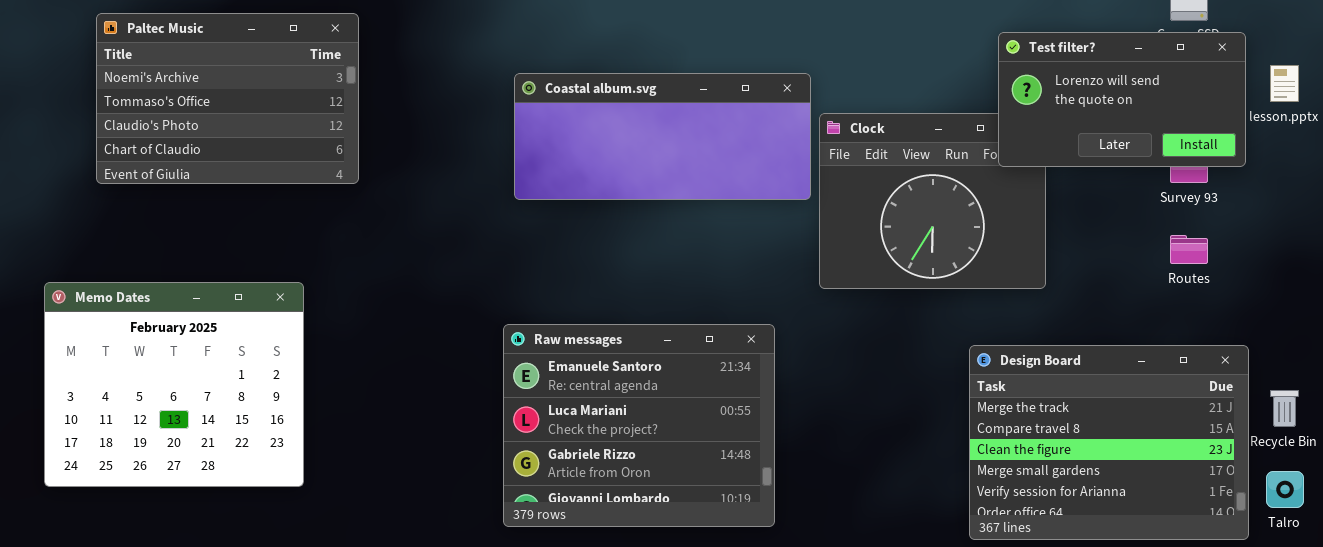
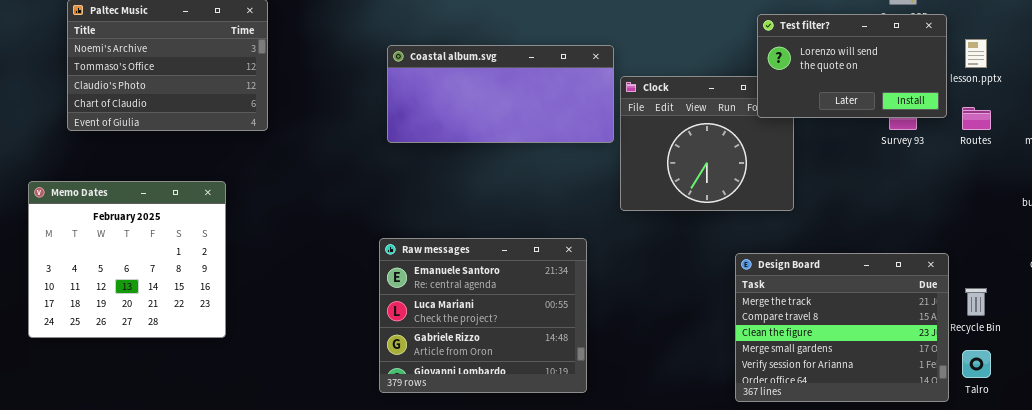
Routes: [1170,235,1208,264] -> [962,107,991,130], moved
Memo Dates: [44,282,304,487] -> [28,181,226,338], moved

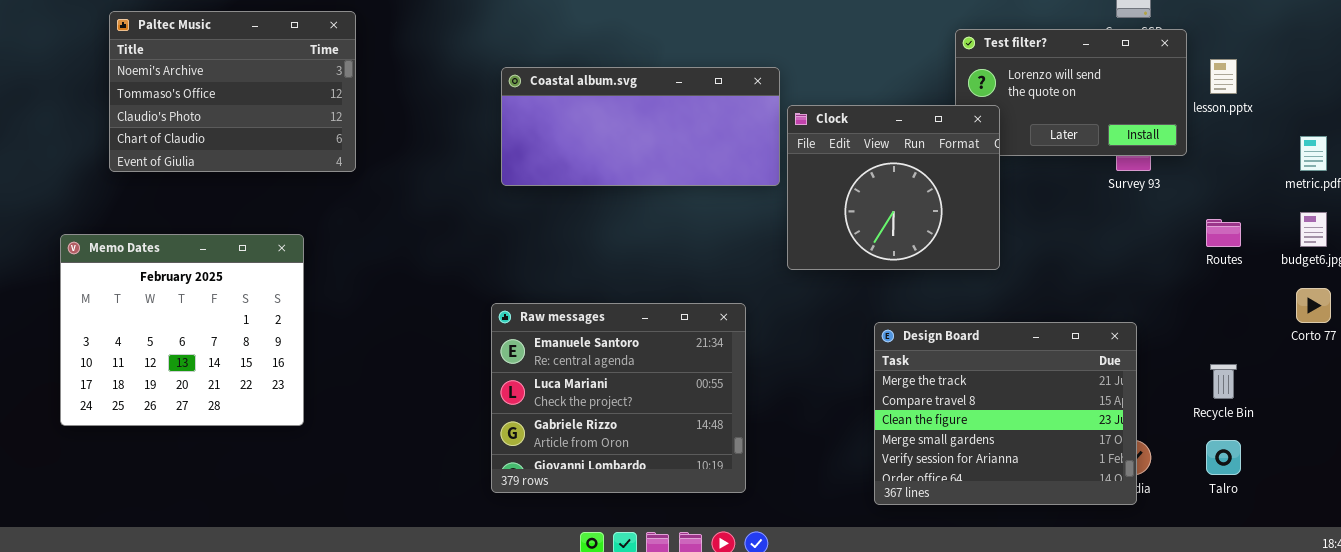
Clock: [620,76,794,211] -> [787,105,1000,270], raised
Routes: [962,107,991,130] -> [1206,219,1241,247], moved
Design Board: [735,253,949,402] -> [874,322,1137,505], moved

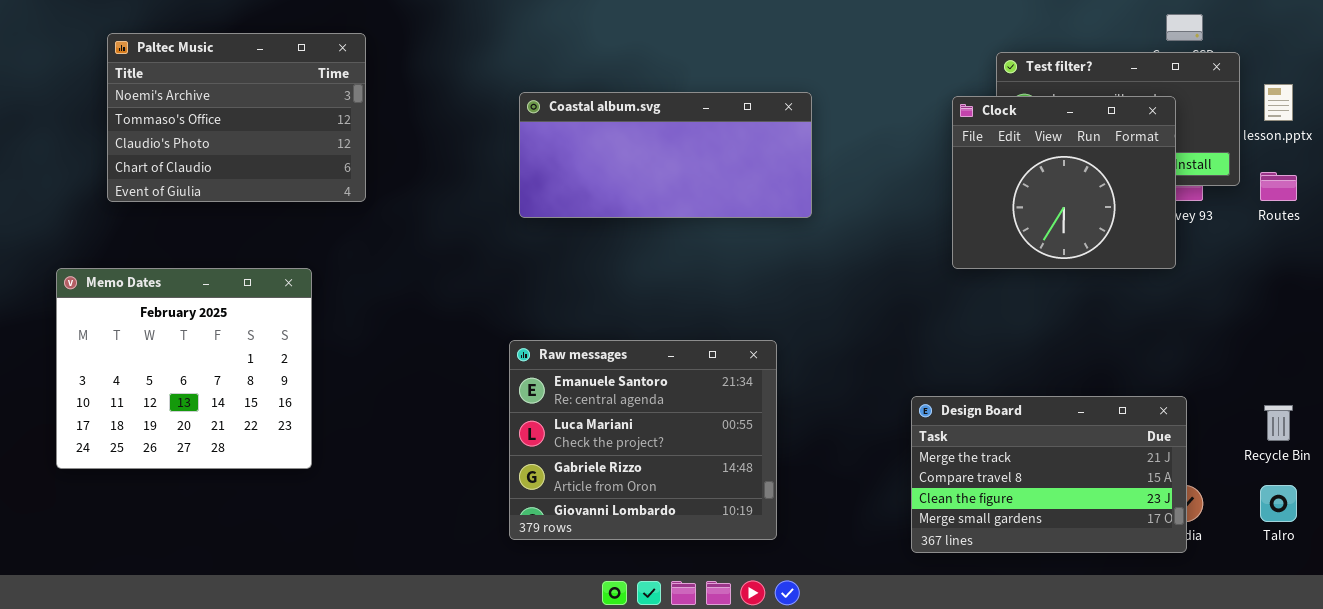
Clock: [787,105,1000,270] -> [952,96,1176,269], moved
Routes: [1206,219,1241,247] -> [1260,172,1297,201], moved
Design Board: [874,322,1137,505] -> [911,396,1187,553], resized

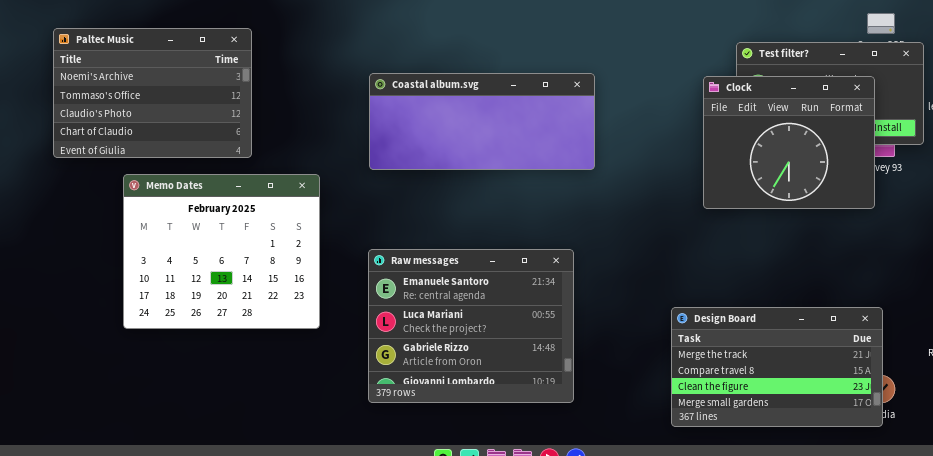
Memo Dates: [56,268,312,469] -> [123,174,320,329], moved
Raw messages: [509,340,777,540] -> [368,249,574,403], moved

